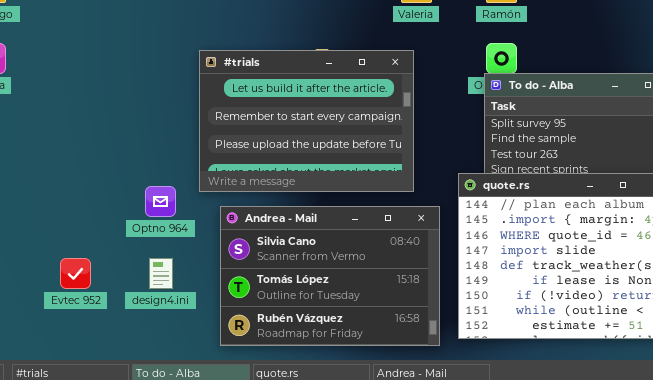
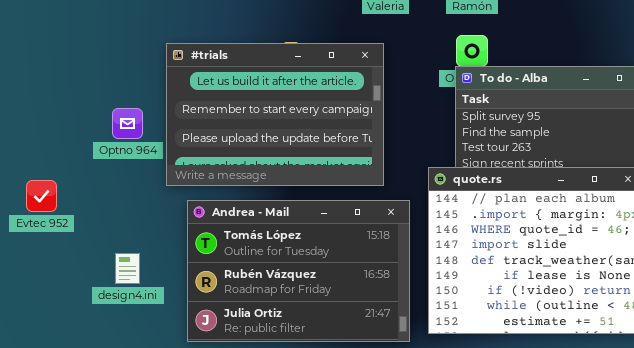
Optno 964: [145,186,176,217] -> [112,108,143,139], moved
Andrea - Mail: [220,206,440,346] -> [187,200,410,342], scrolled down 1 row
Evtec 952: [60,258,91,289] -> [26,180,57,212], moved

